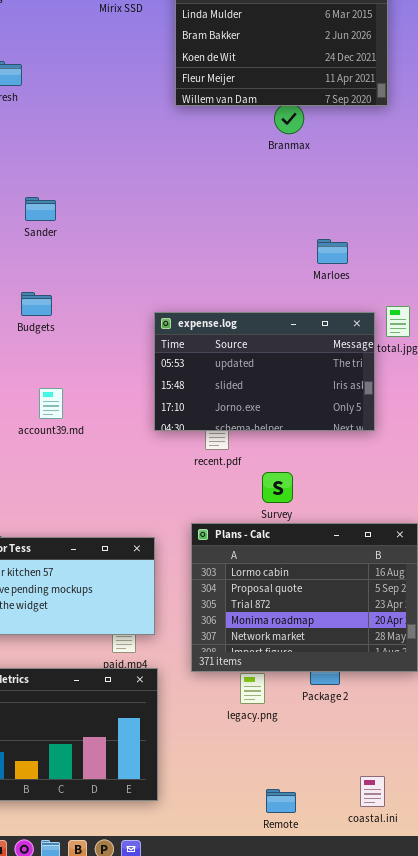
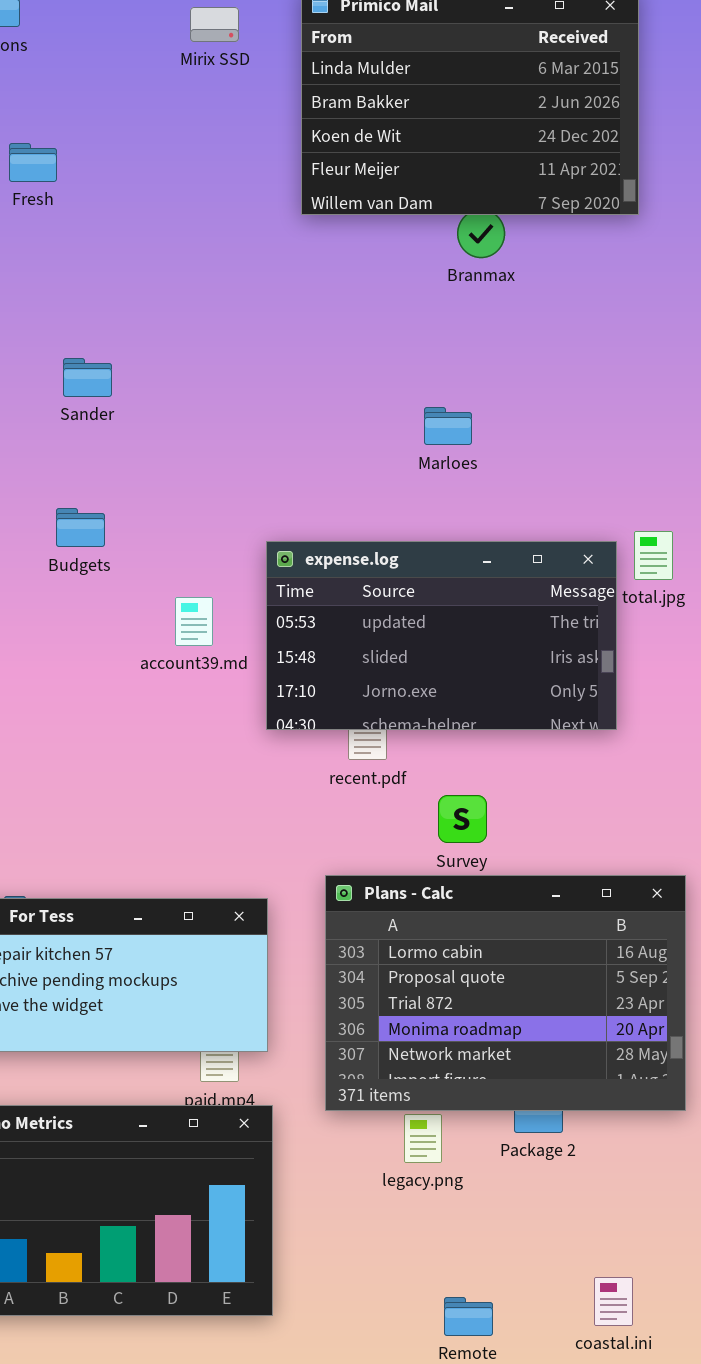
Marloes: [317,239,348,264] -> [424,407,472,445], moved
account39.md: [39,388,63,419] -> [175,597,213,646], moved

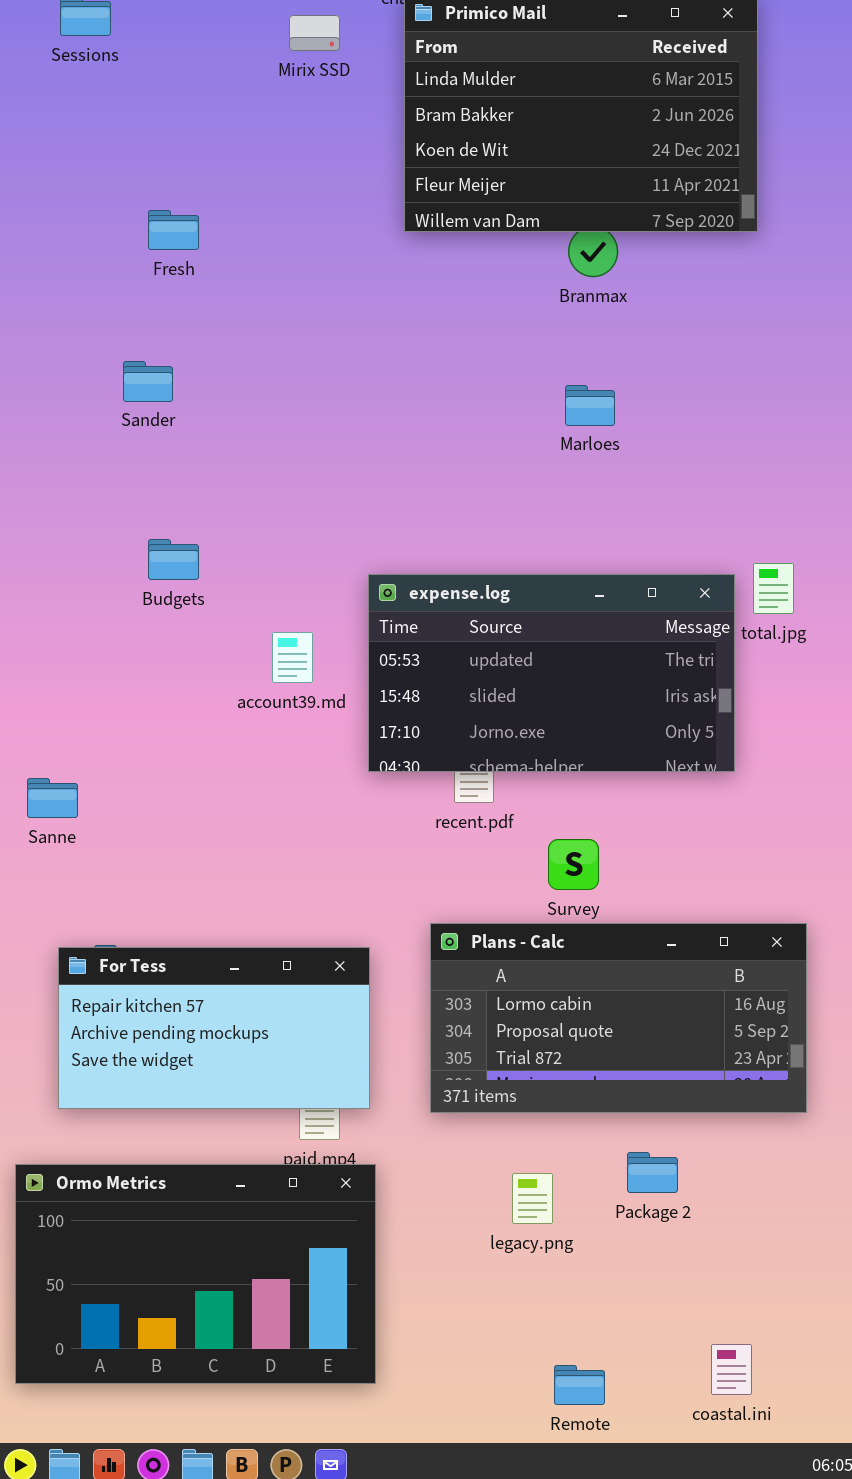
Fresh: [9,143,57,182] -> [148,210,199,250], moved
Sander: [63,358,112,397] -> [123,361,173,402], moved
Marloes: [424,407,472,445] -> [565,385,615,426], moved
Plans - Calc: [325,875,686,1111] -> [430,923,807,1113], resized

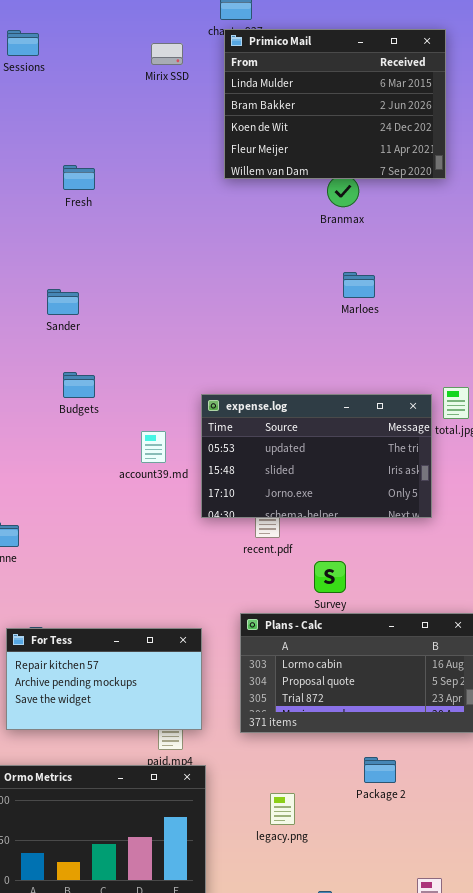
Sander: [123,361,173,402] -> [47,289,79,315], moved
Marloes: [565,385,615,426] -> [343,272,375,298], moved
legacy.png: [512,1173,553,1224] -> [270,793,295,825], moved

